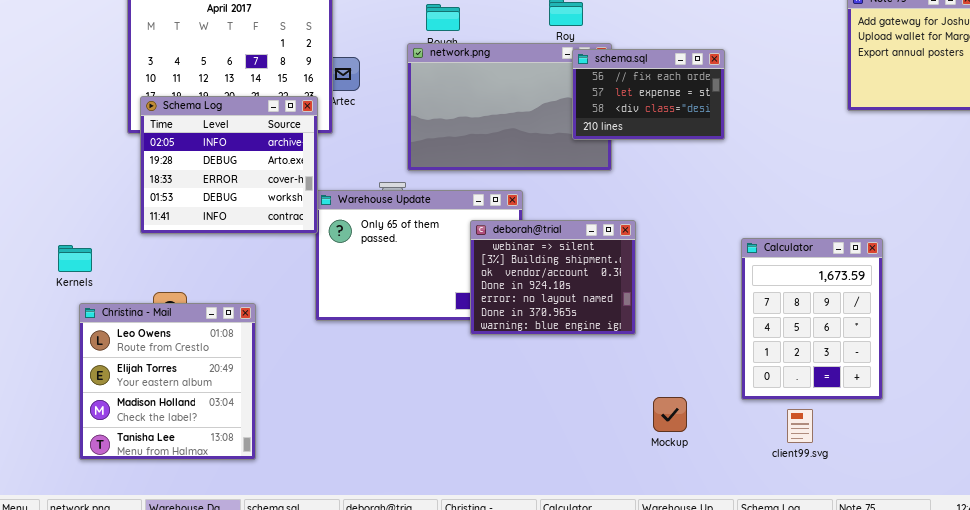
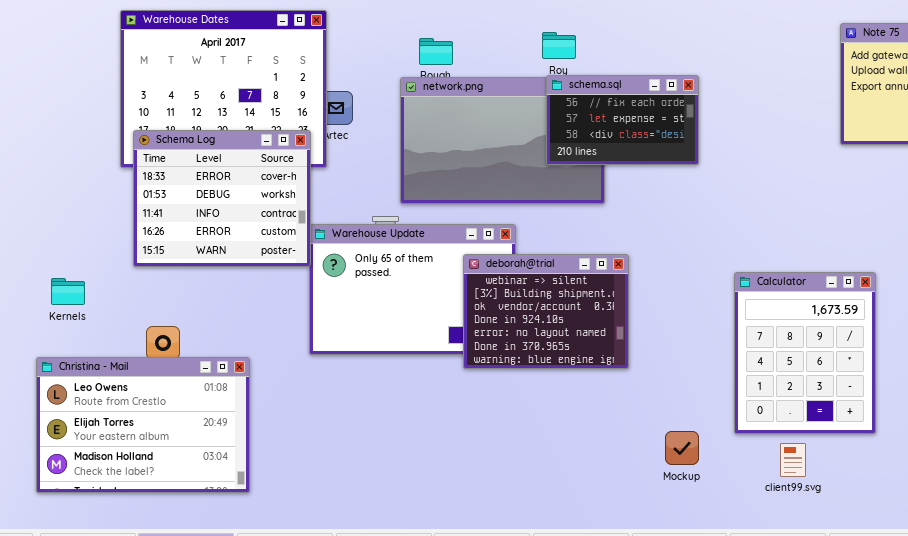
schema.sql: [572,49,725,140] -> [546,75,699,165], moved
Schema Log: [140,96,318,234] -> [133,130,311,267], scrolled down 2 rows
Christina - Mail: [79,303,256,460] -> [36,357,250,493], resized
Mockup: [653,397,687,432] -> [665,431,699,465], moved

